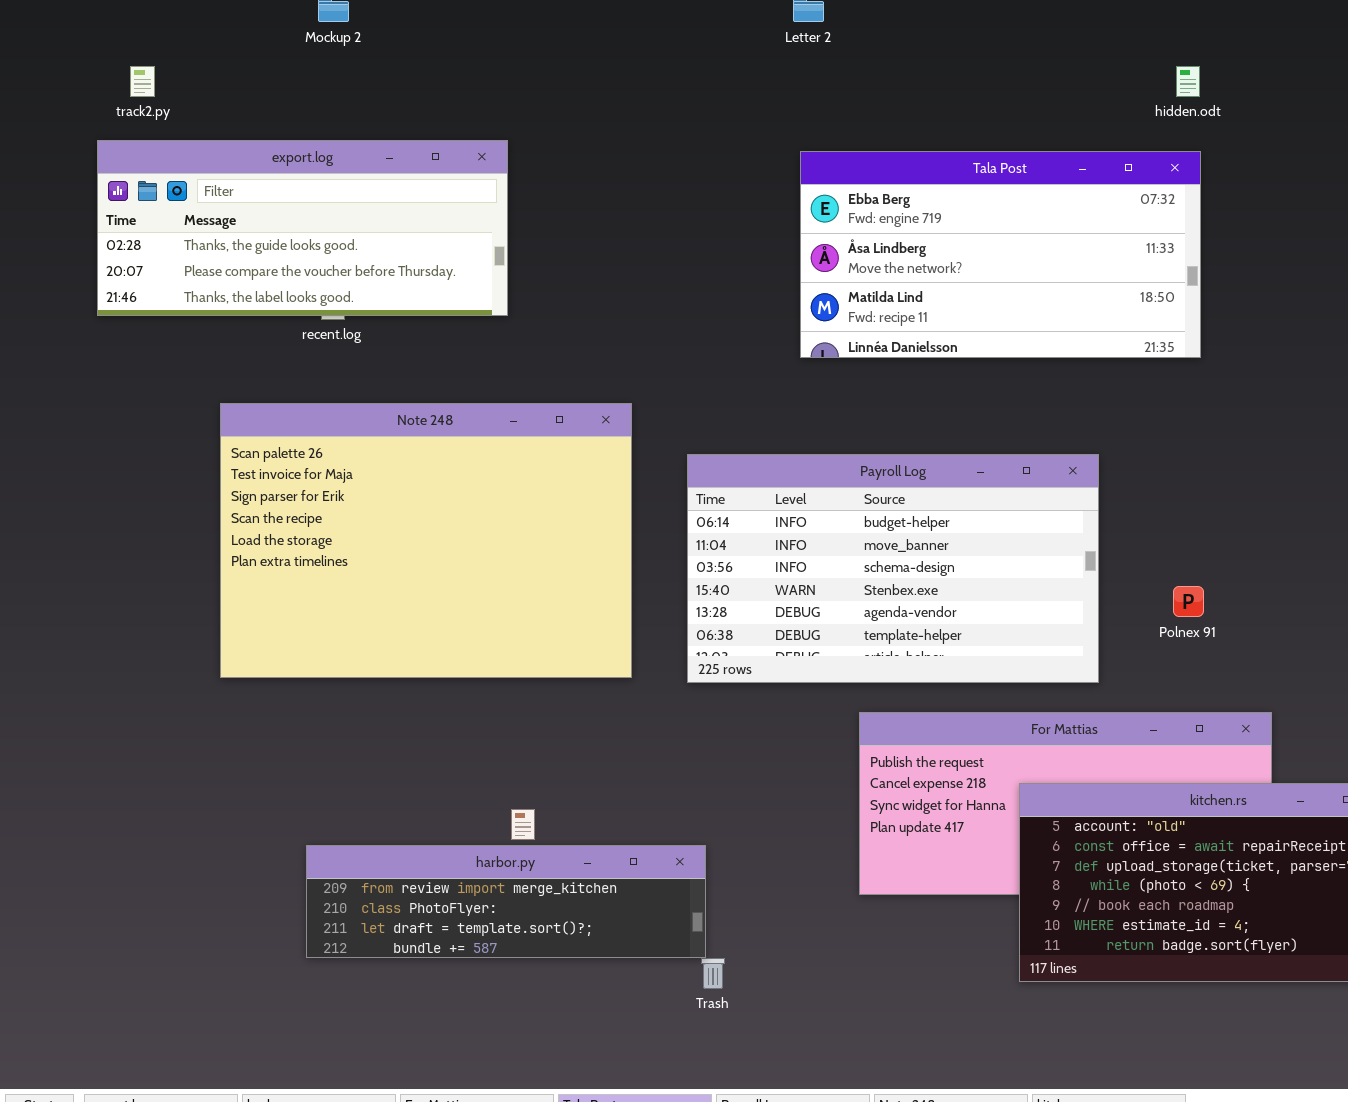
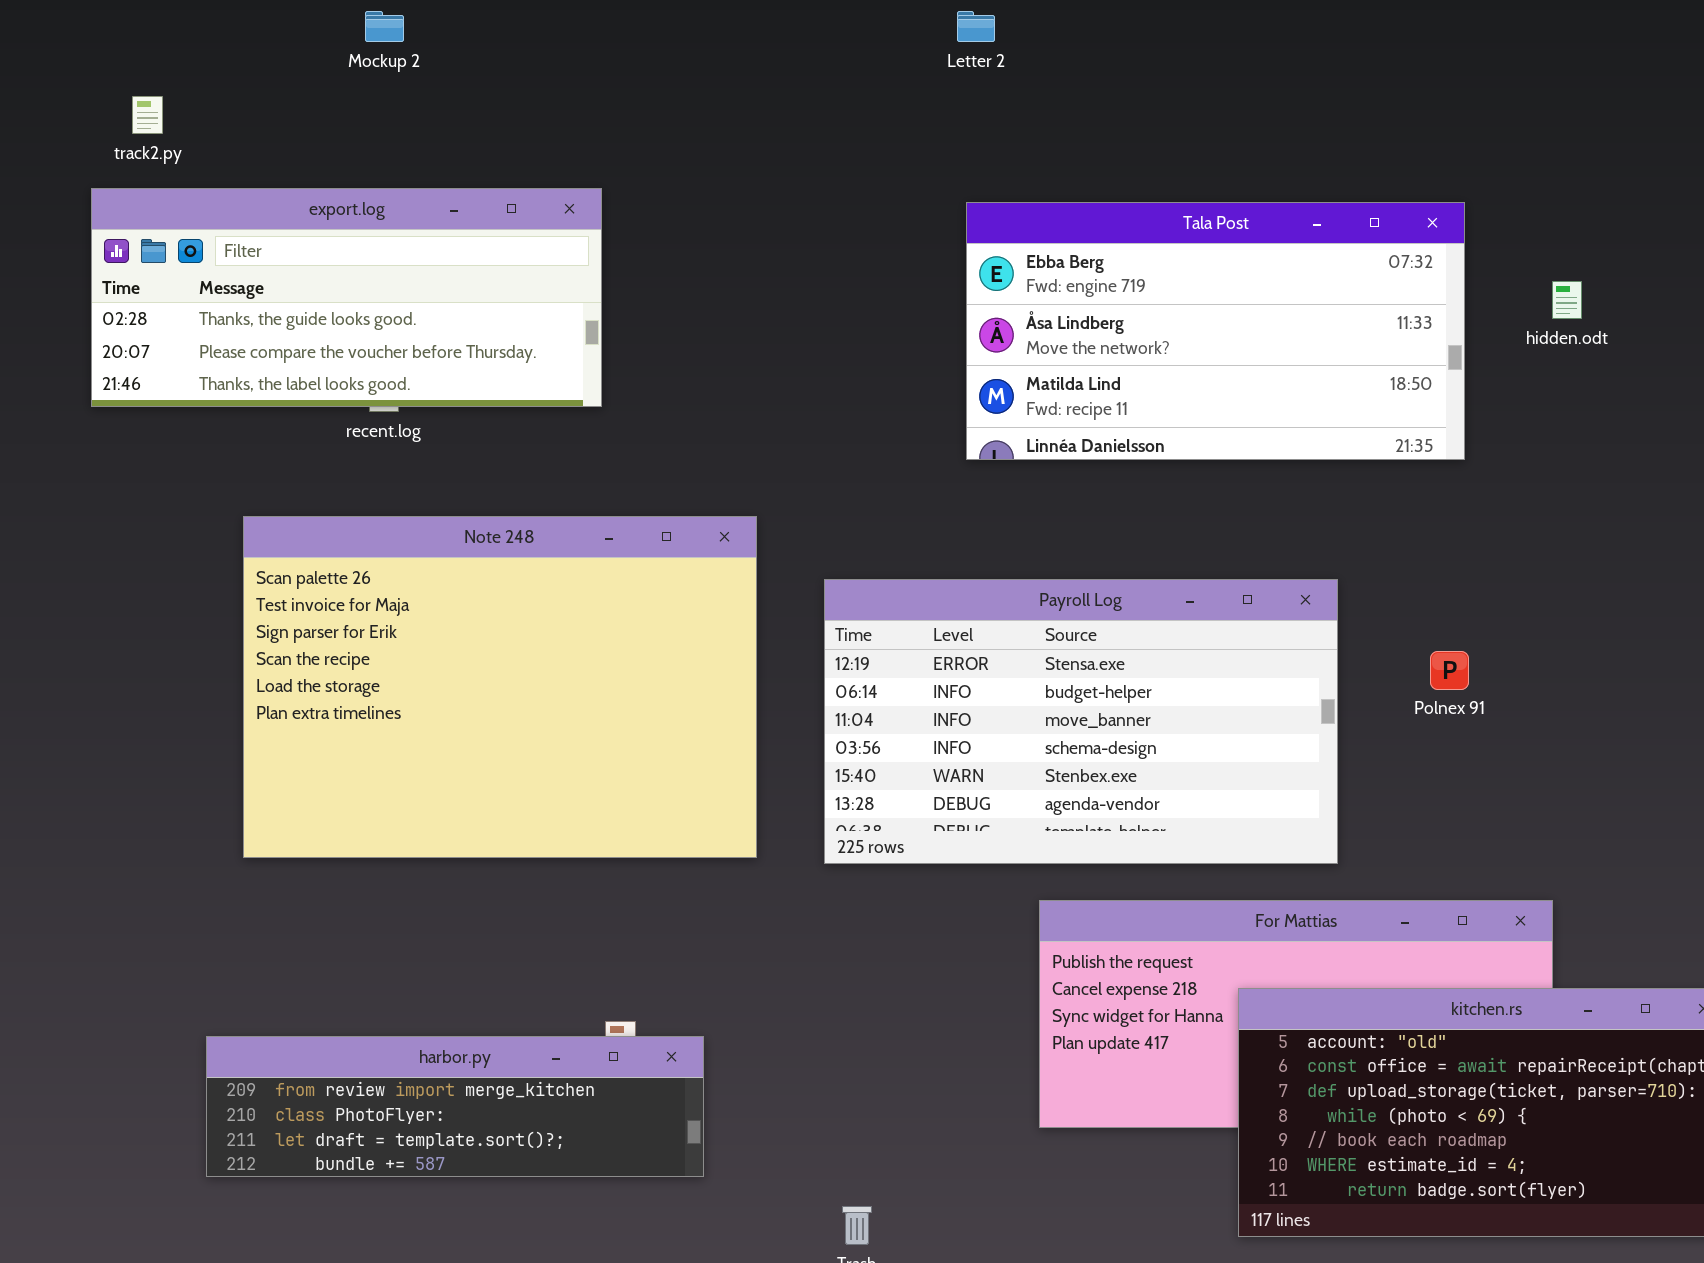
hidden.odt: [1176,66,1200,97] -> [1552,281,1582,319], moved
Payroll Log: [687,454,1099,683] -> [824,579,1338,864], scrolled up 1 row
Polnex 91: [1173,586,1204,617] -> [1430,651,1469,690], moved
harbor.py: [306,845,706,958] -> [206,1036,704,1177], moved

